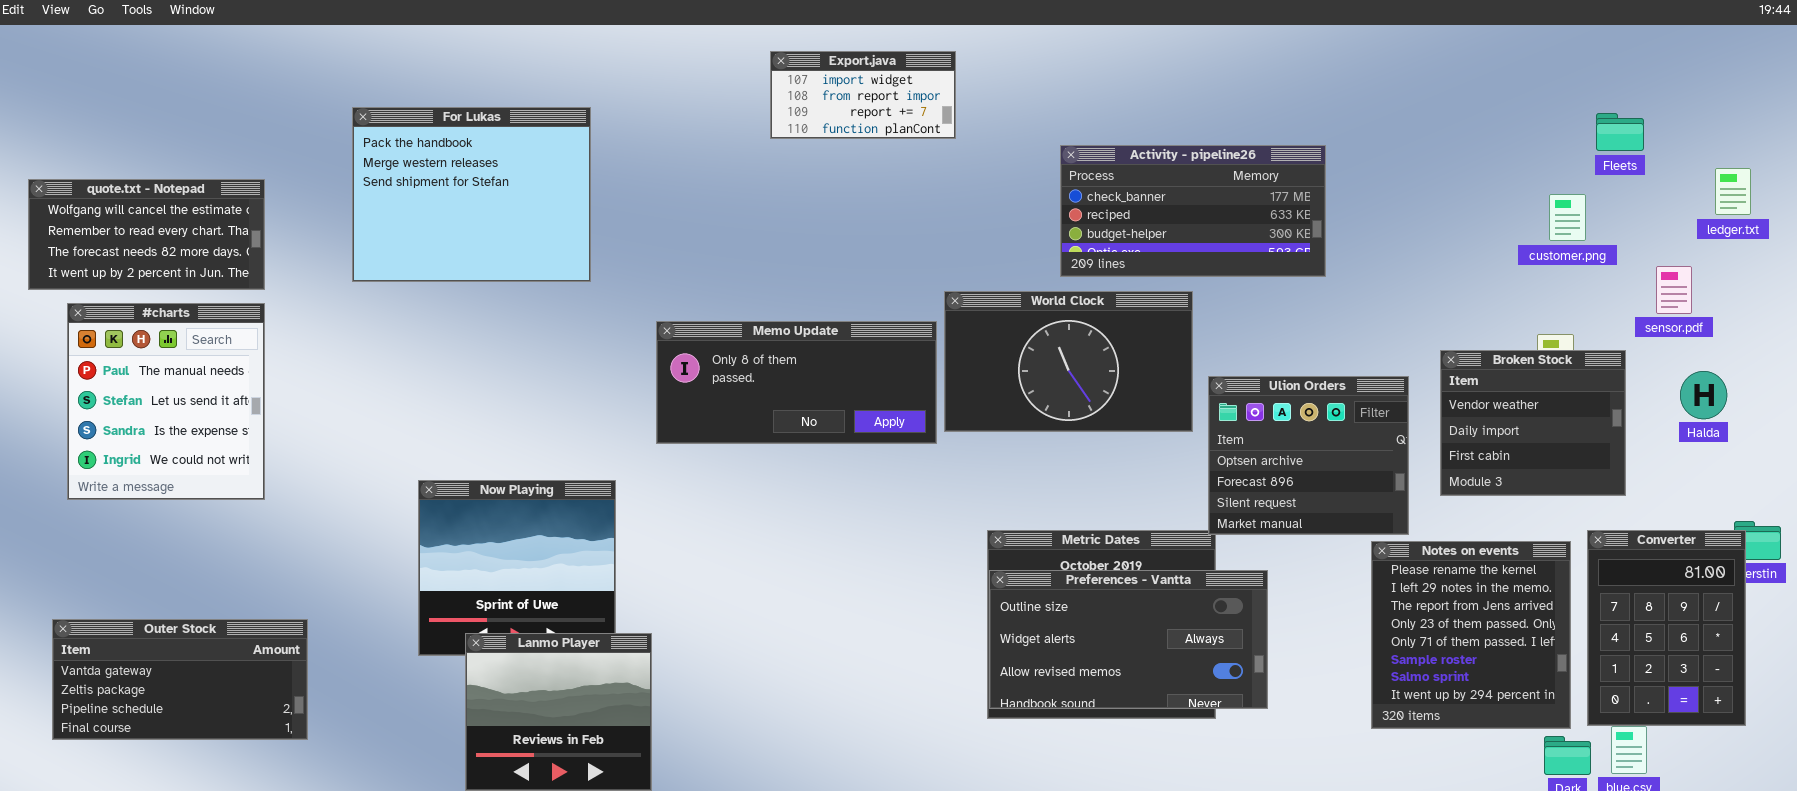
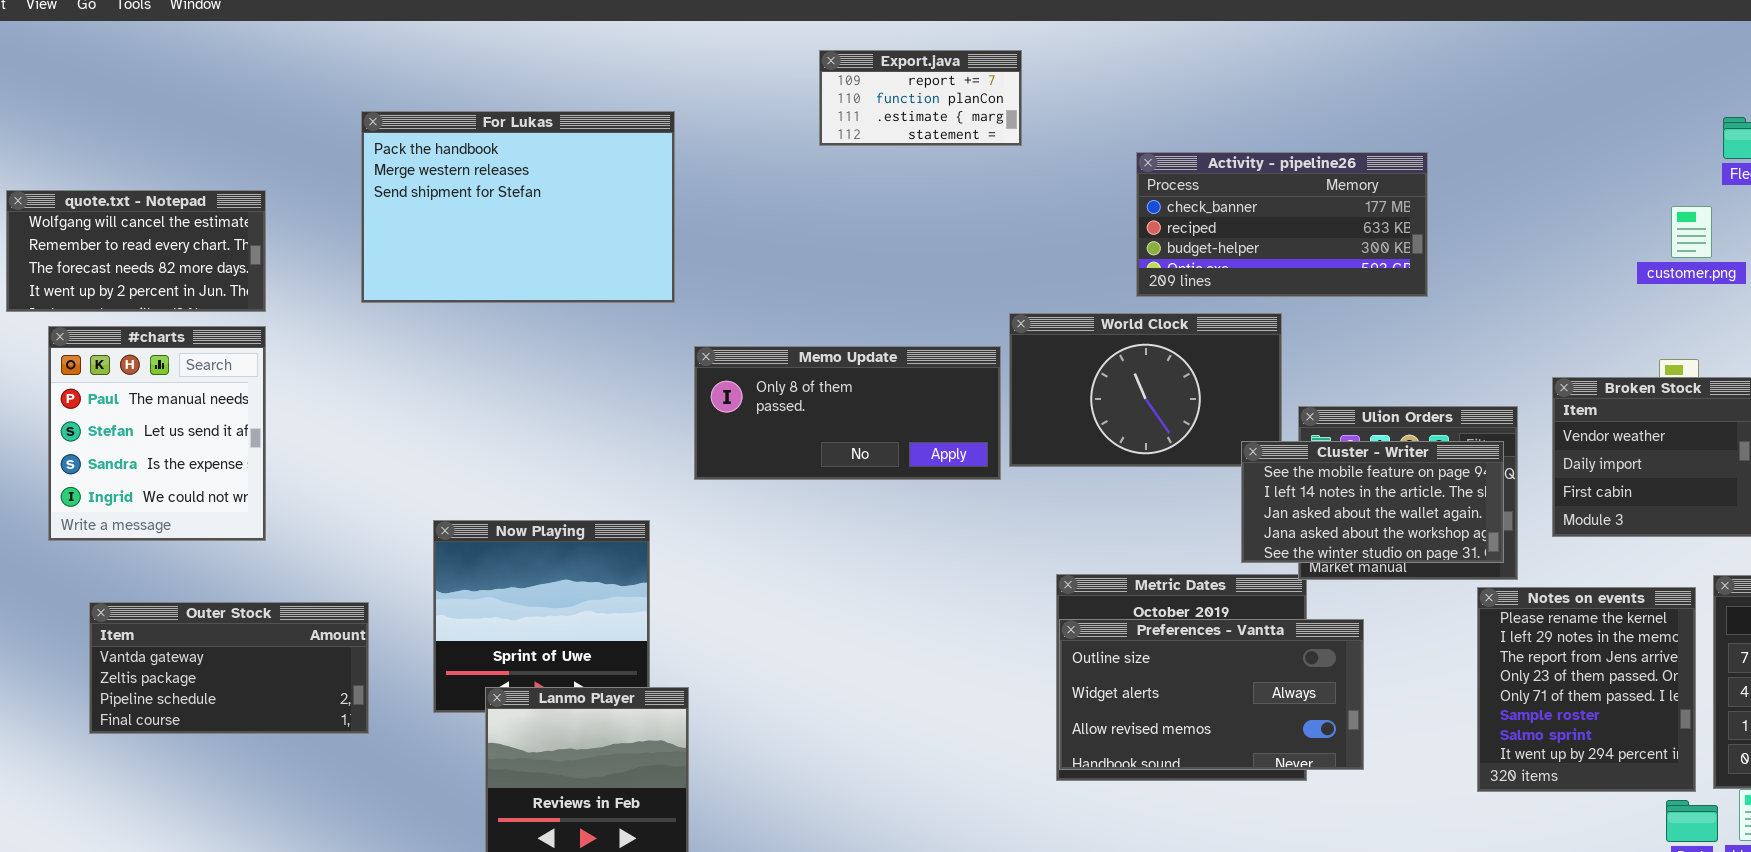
Export.java: [770,51,956,139] -> [819,50,1022,146], scrolled down 2 rows
For Lukas: [352,107,591,282] -> [361,111,675,303], resized
Cluster - Writer: none -> [1241,441,1504,563], opened
Outer Stock: [52,619,308,740] -> [89,602,369,734], moved

